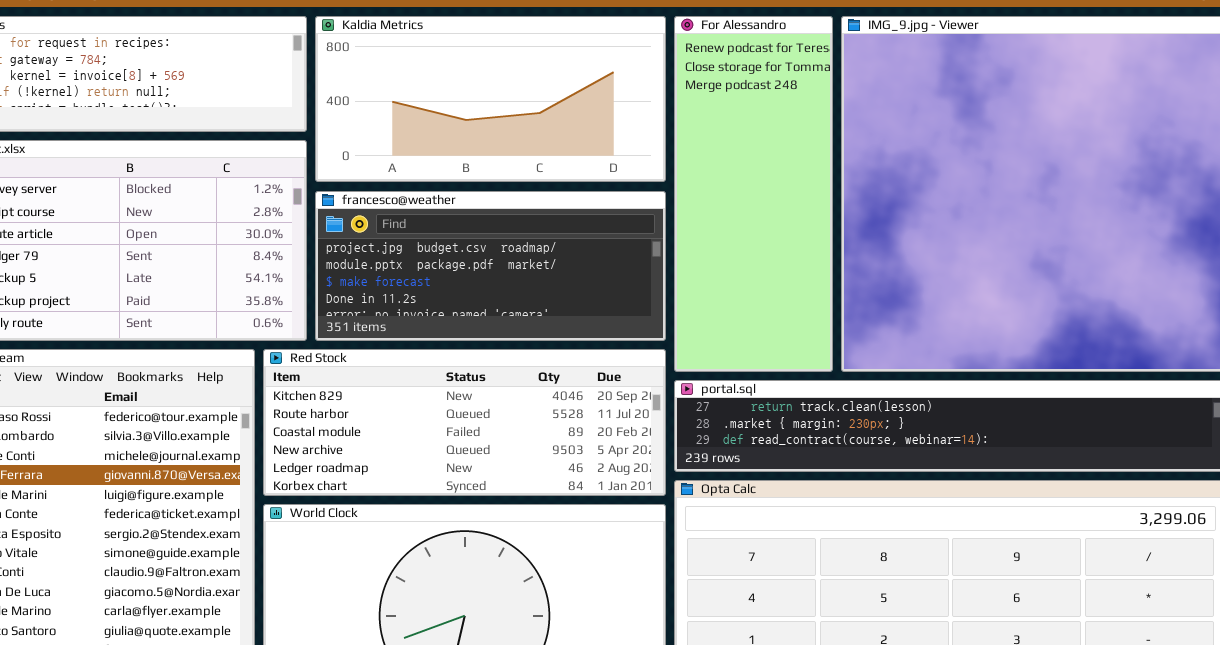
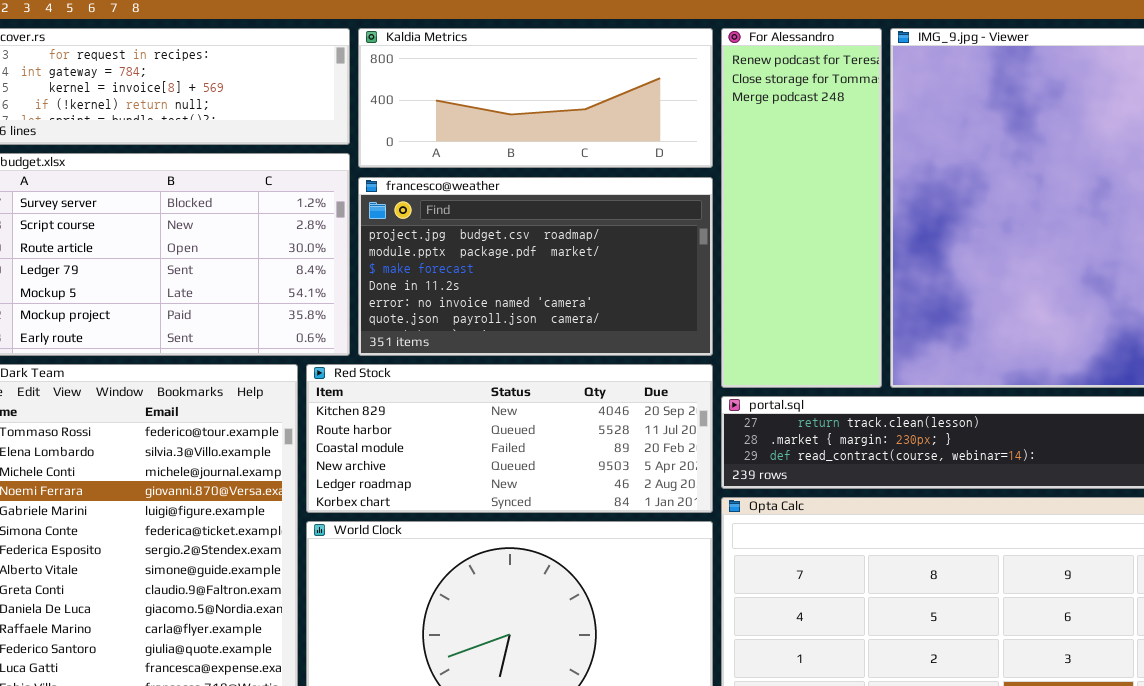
Kaldia Metrics: [315,16,666,182] -> [358,28,713,168], resized
francesco@weather: [315,191,666,341] -> [358,177,713,356], resized

